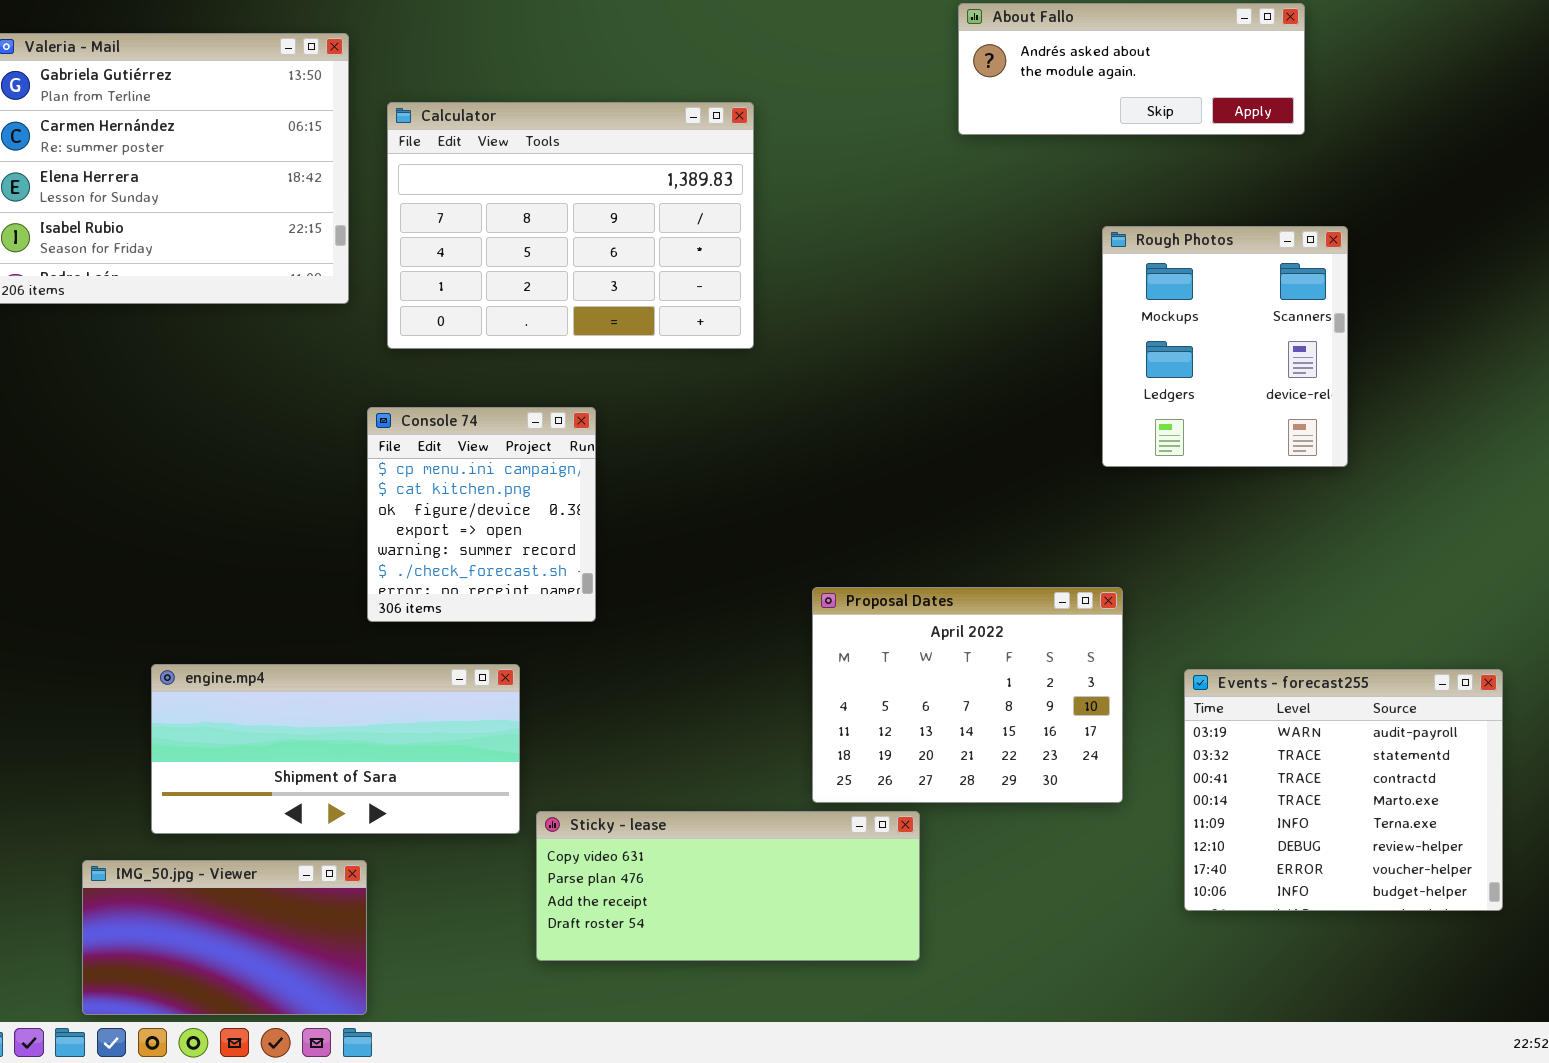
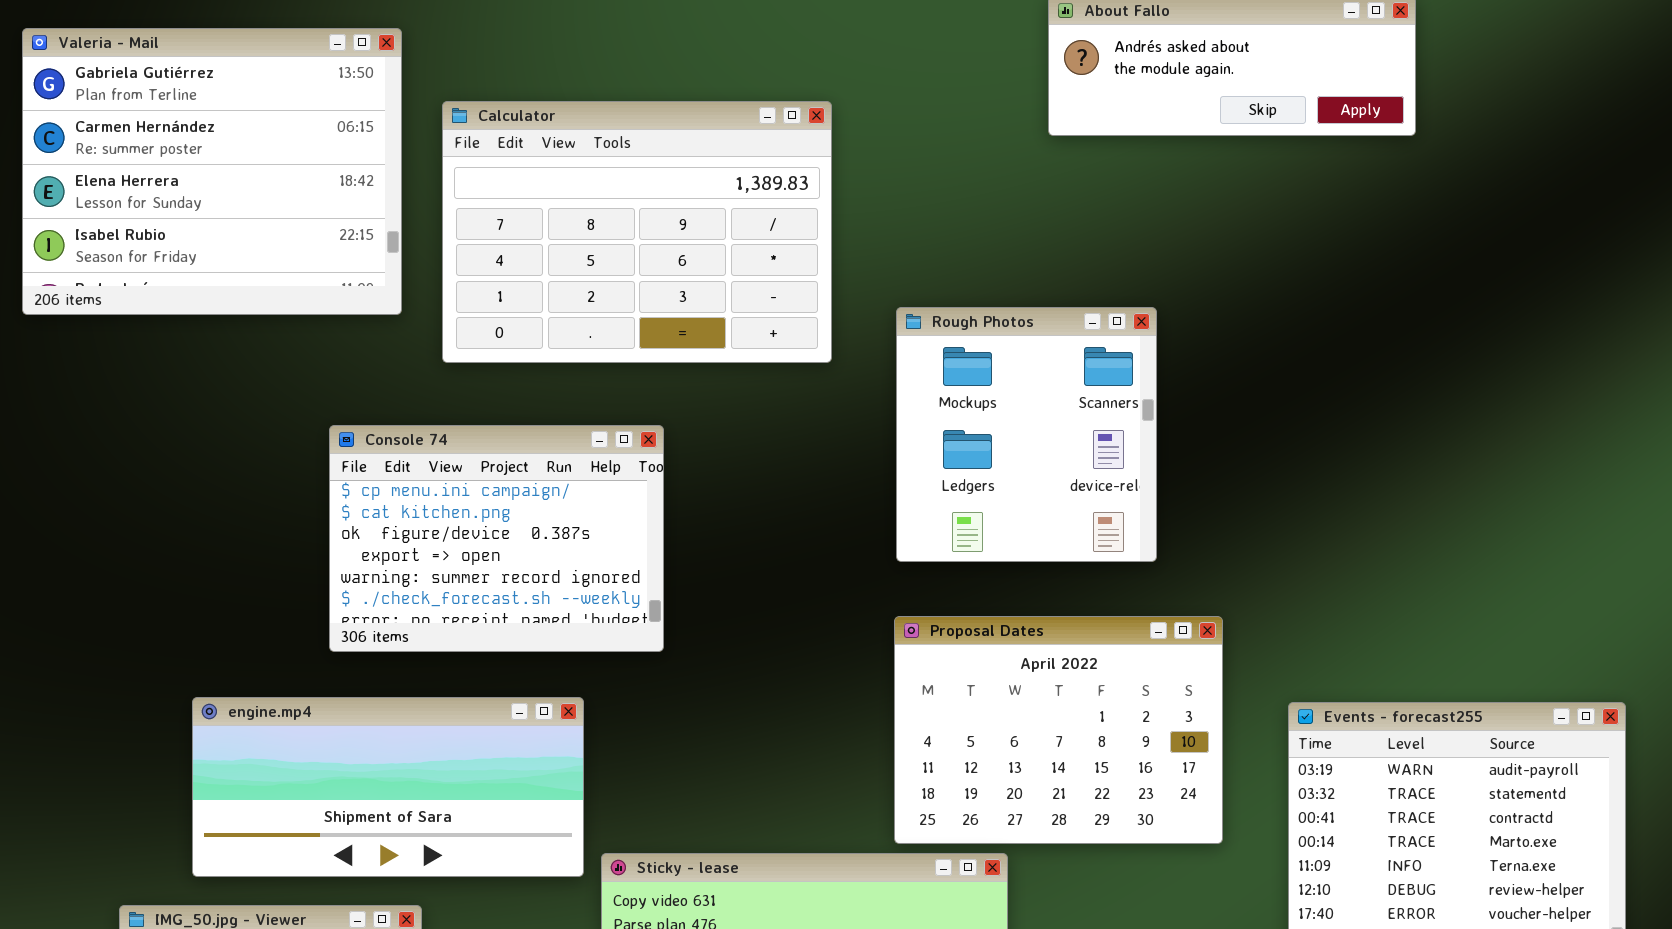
Rough Photos: [1102,226,1348,467] -> [896,307,1157,562], moved
Console 74: [367,407,596,622] -> [329,425,664,652], resized

